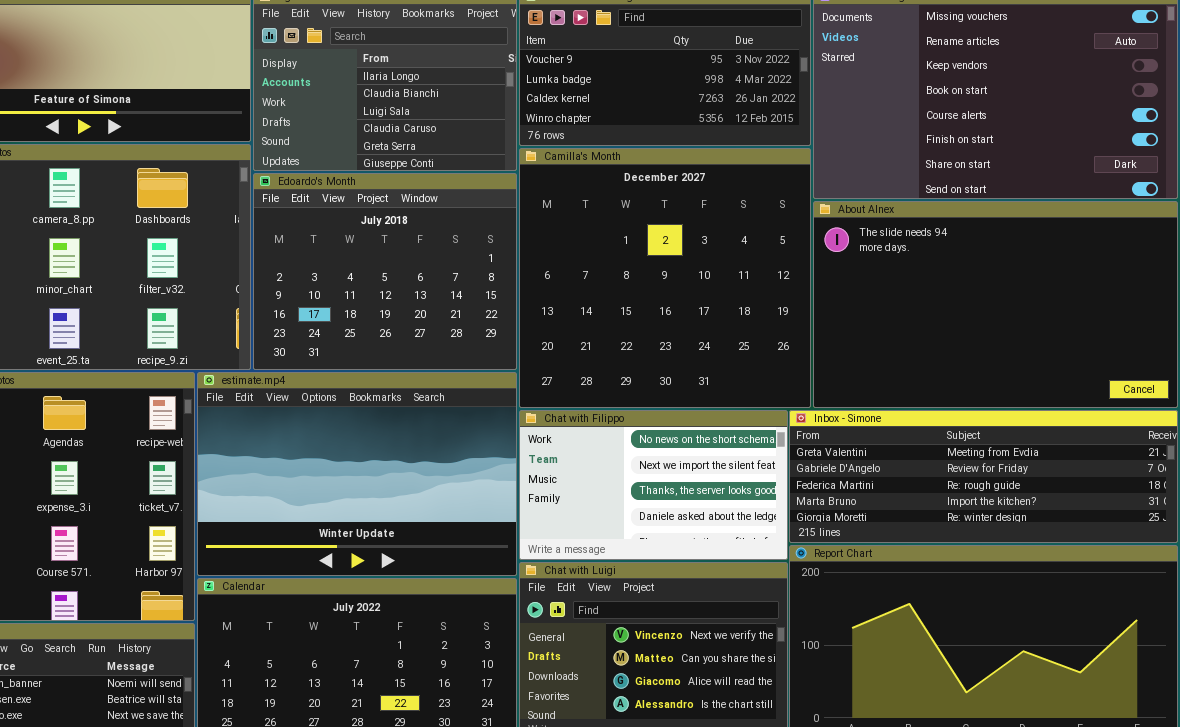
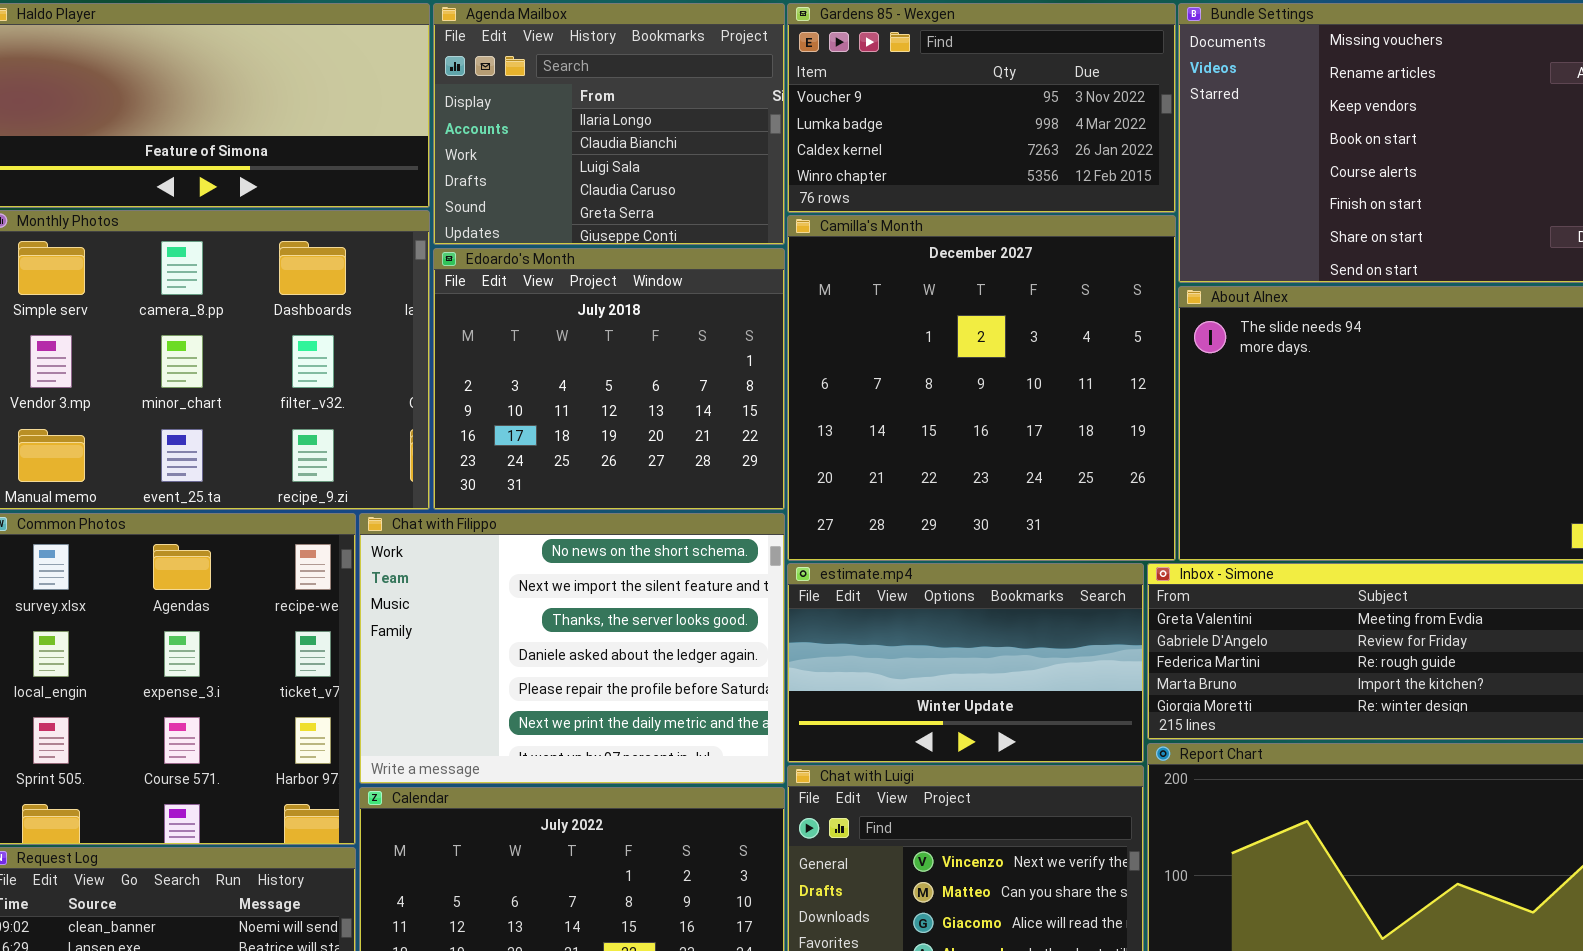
estimate.mp4: [197,372,517,576] -> [787,563,1144,763], moved, resized
Chat with Filippo: [519,410,788,560] -> [359,513,785,784], moved, resized

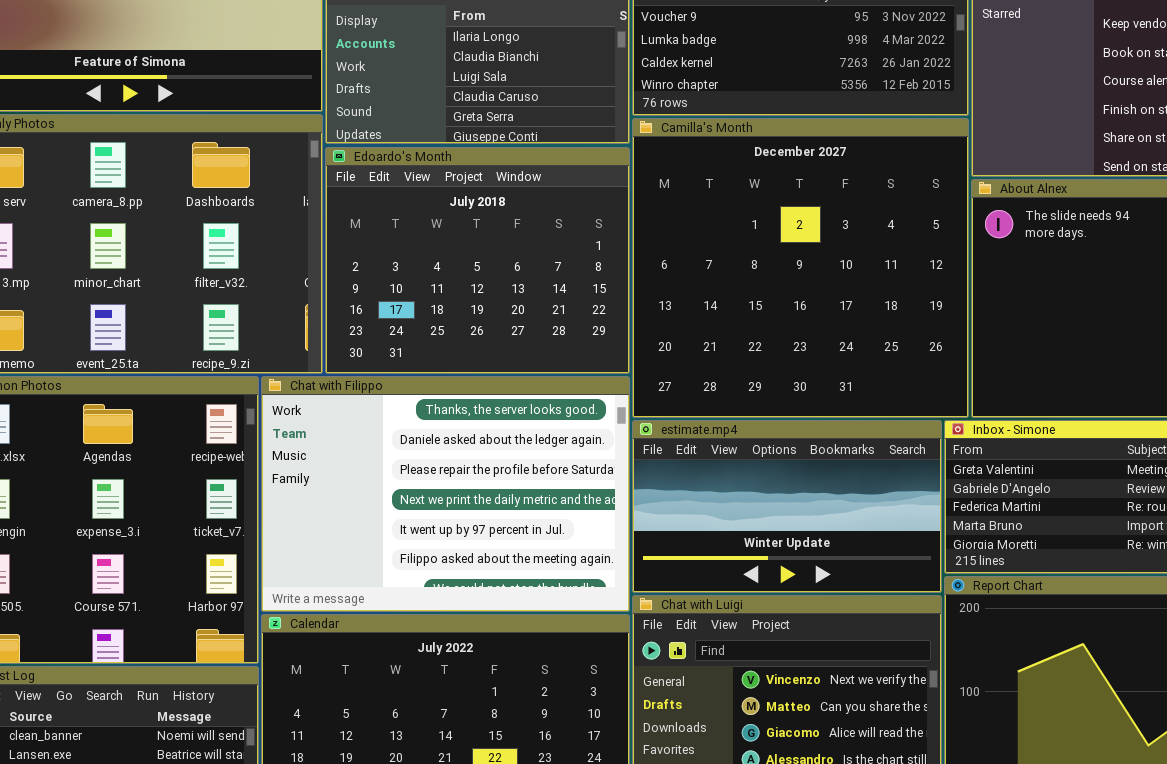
Chat with Filippo: [359,513,785,784] -> [261,376,630,612], scrolled down 2 rows

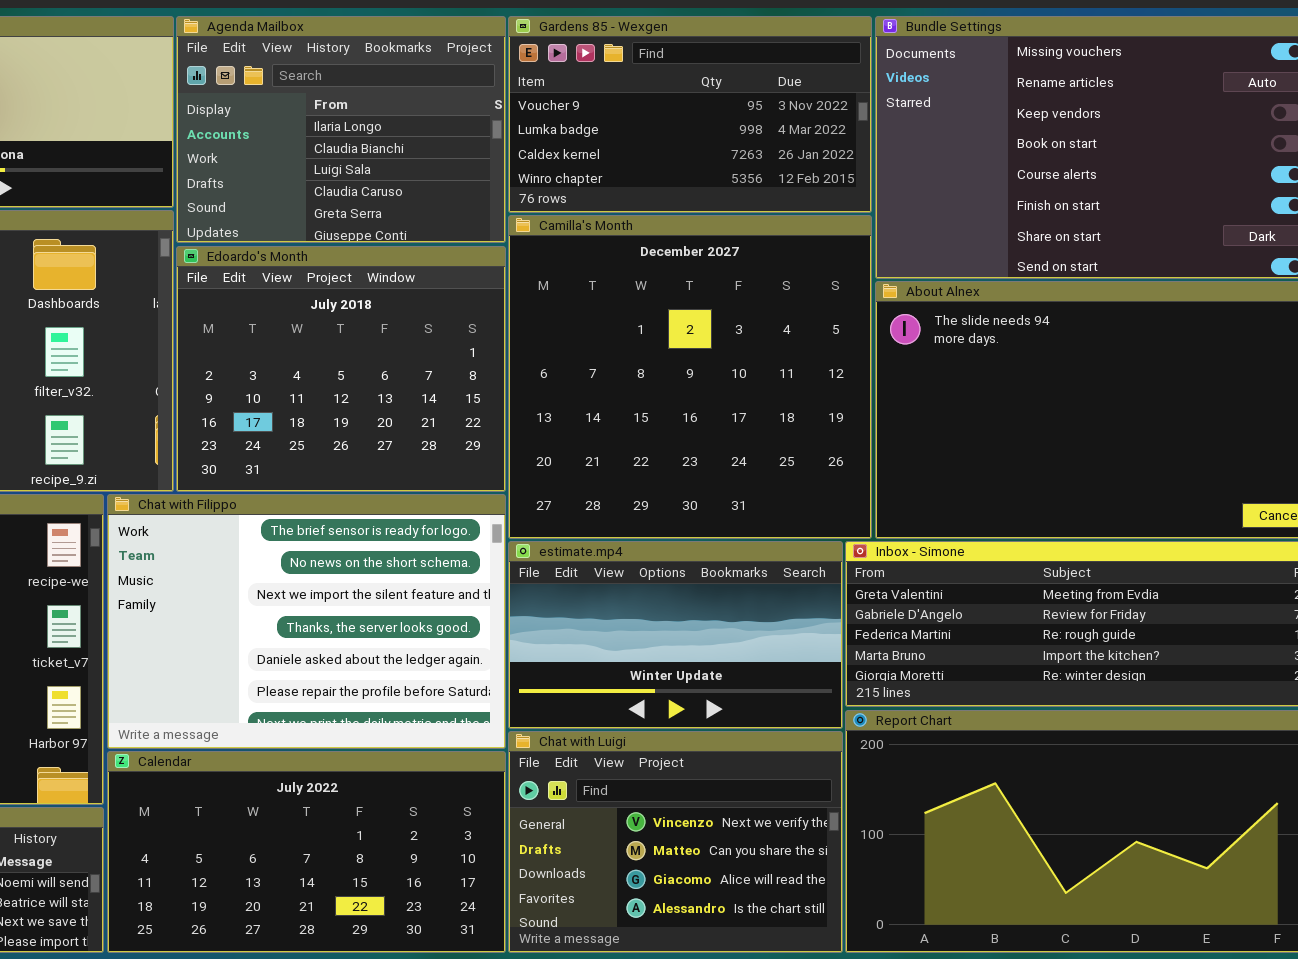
Chat with Filippo: [261,376,630,612] -> [107,494,506,749], scrolled up 3 rows

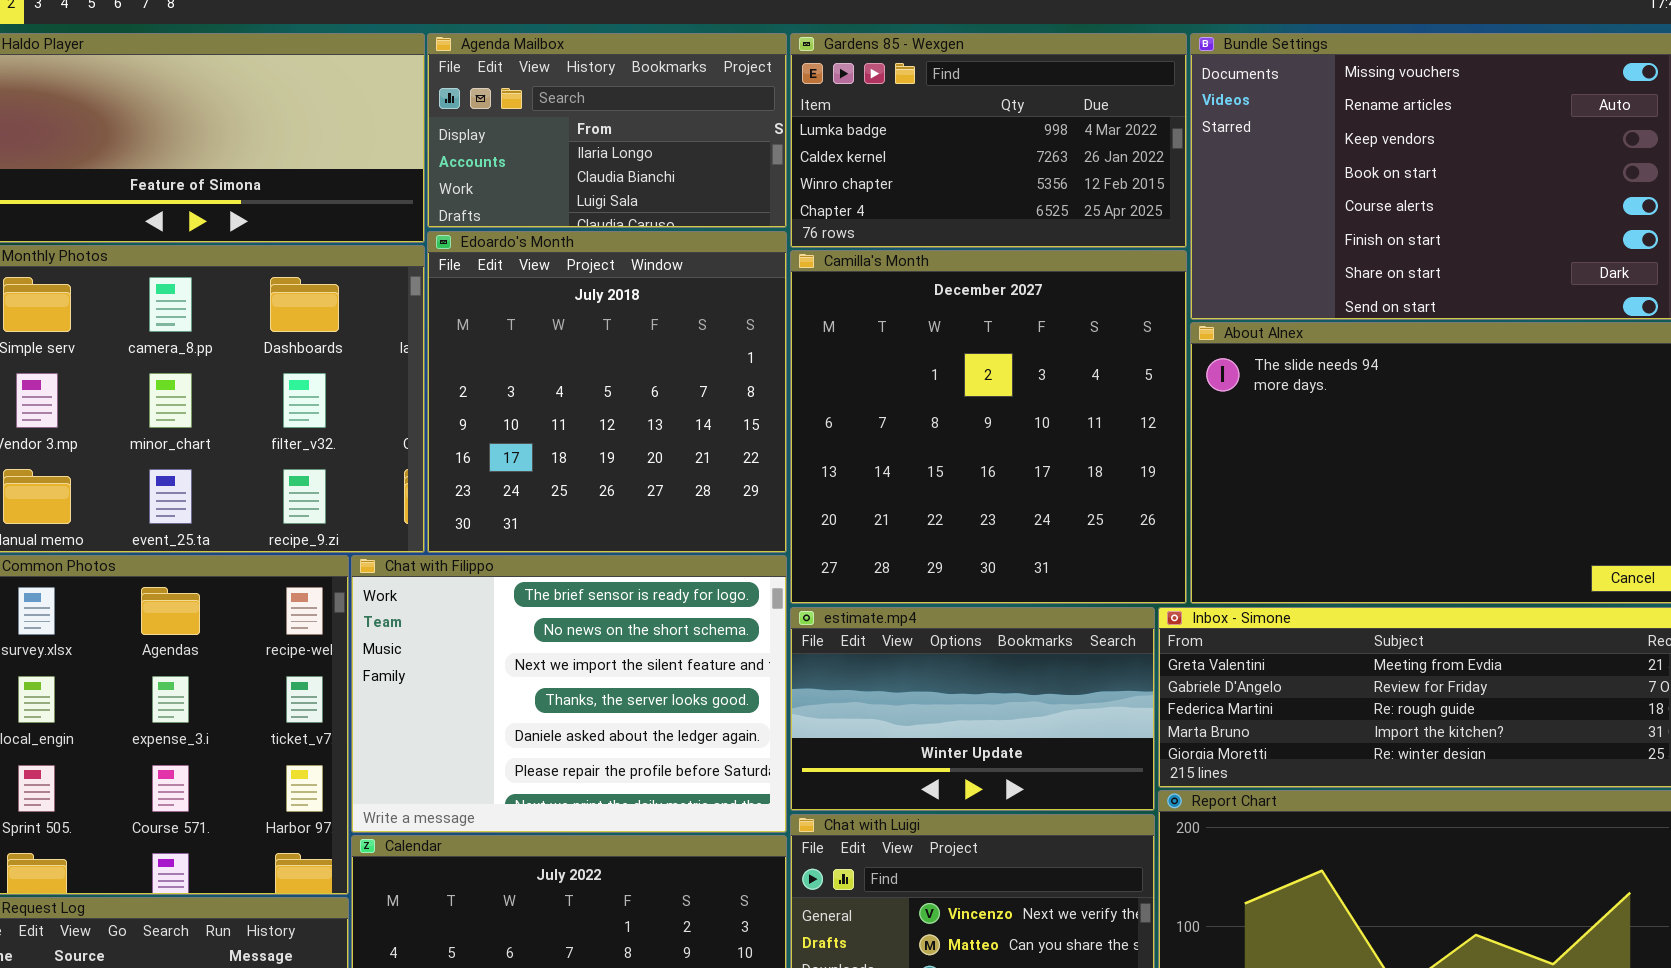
Agenda Mailbox: [176,16,506,243] -> [427,33,787,228], resized
Gardens 85 - Wexgen: [508,16,872,213] -> [790,33,1187,248], scrolled down 1 row
Edoardo's Month: [176,246,506,492] -> [427,231,787,553], resized

